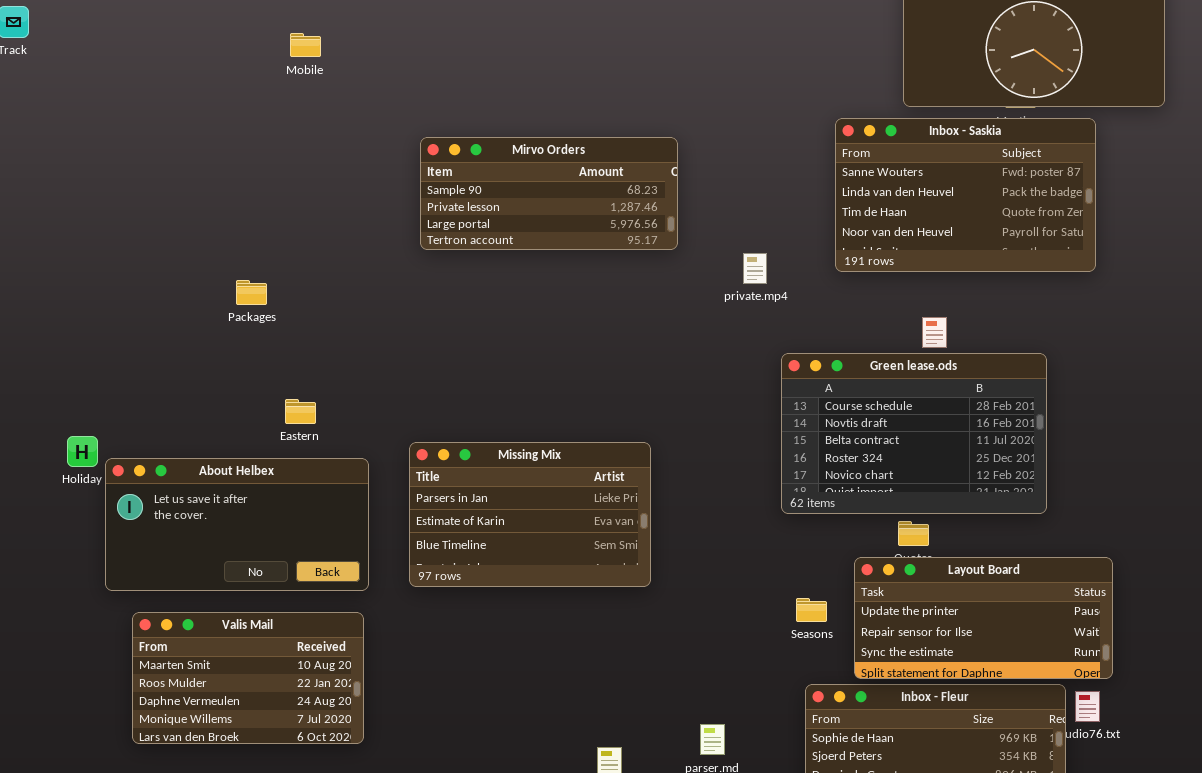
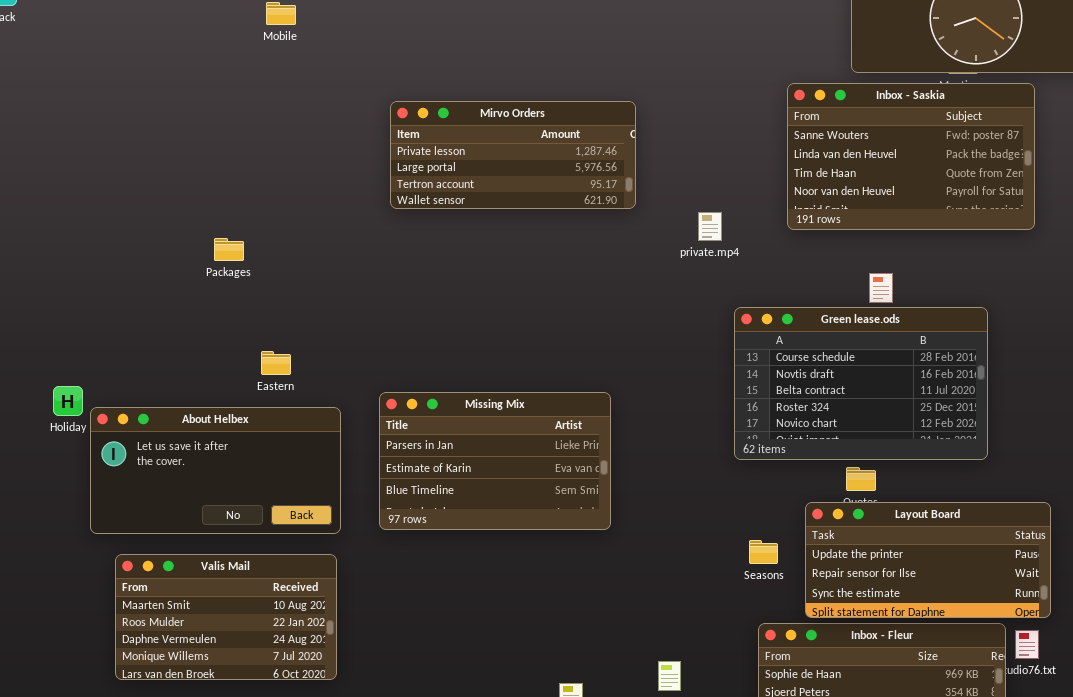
Mirvo Orders: [420,137,678,250] -> [390,101,636,209], scrolled down 1 row

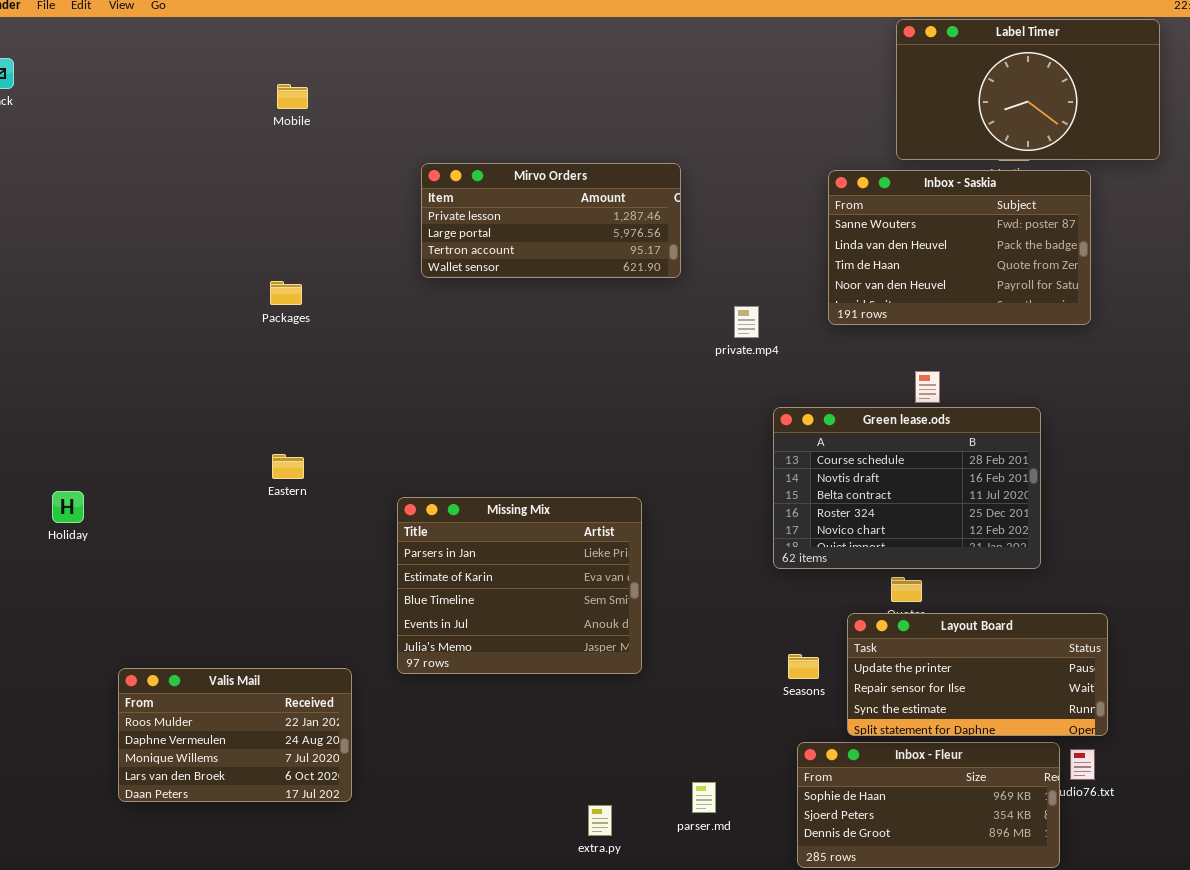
Mirvo Orders: [390,101,636,209] -> [421,163,681,278], moved
Packages: [214,238,244,261] -> [270,281,302,305], moved
Missing Mix: [379,392,611,530] -> [397,497,642,674], resized
About Helbex: [90,407,341,534] -> none, closed
Valis Mail: [115,554,337,680] -> [118,668,352,802], scrolled down 1 row

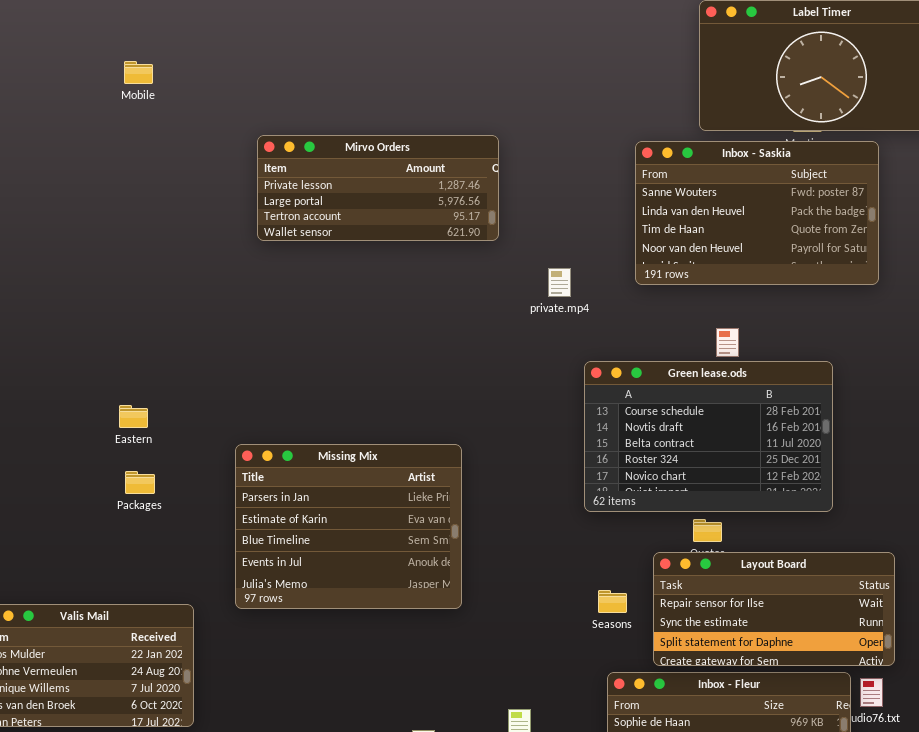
Packages: [270,281,302,305] -> [125,471,155,494], moved
Layout Board: [847,613,1108,736] -> [653,552,895,666], scrolled down 1 row

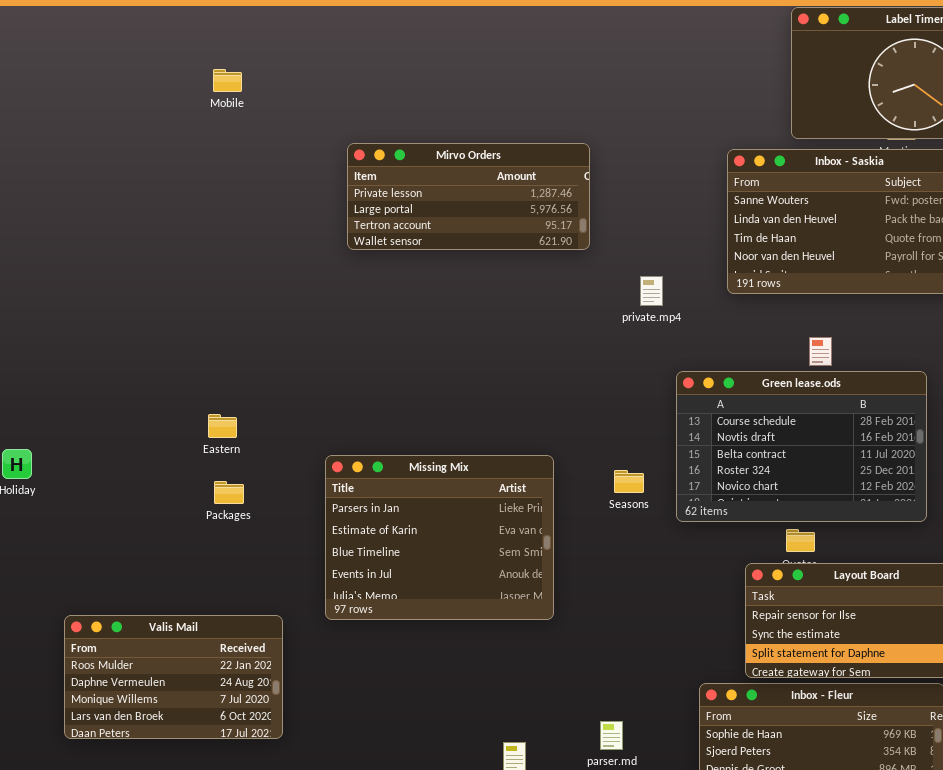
Seasons: [598,590,627,613] -> [614,470,644,493], moved

